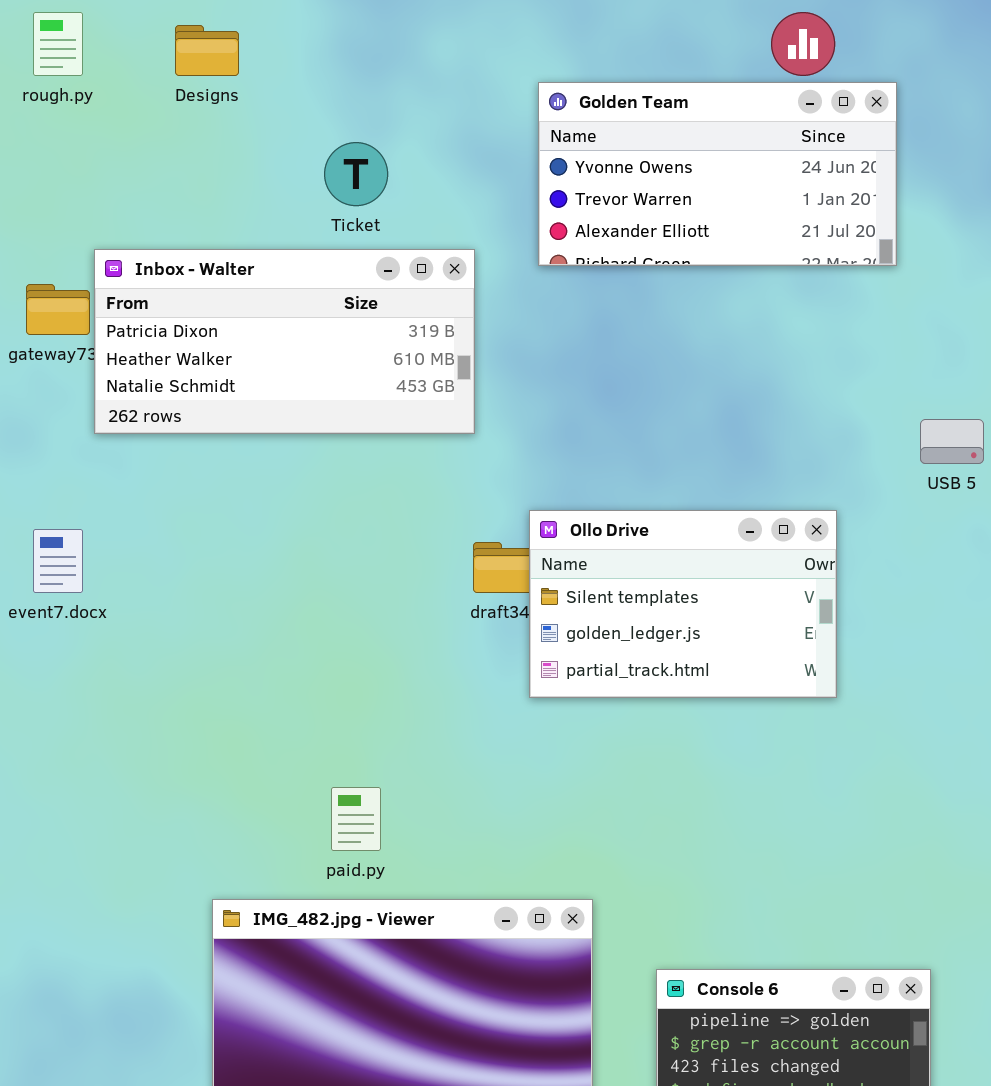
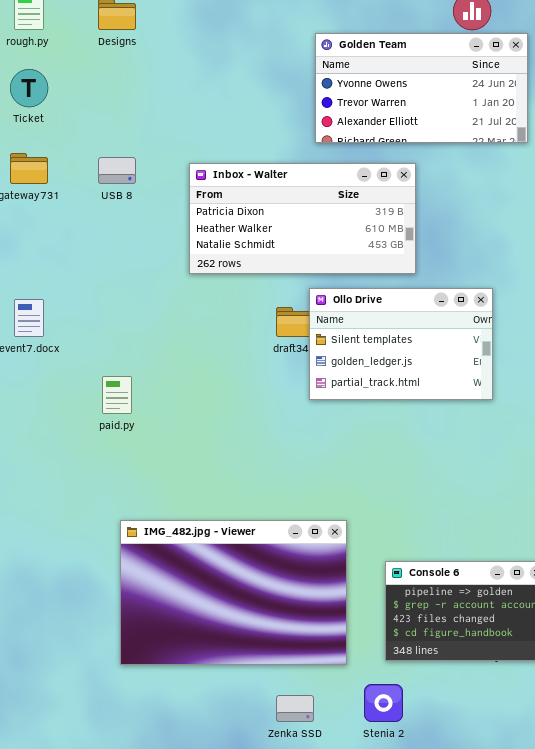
Ticket: [324,142,388,206] -> [10,69,48,107], moved
Inbox - Walter: [94,249,475,434] -> [189,163,416,274], moved
paid.py: [331,787,381,851] -> [102,376,132,414], moved

